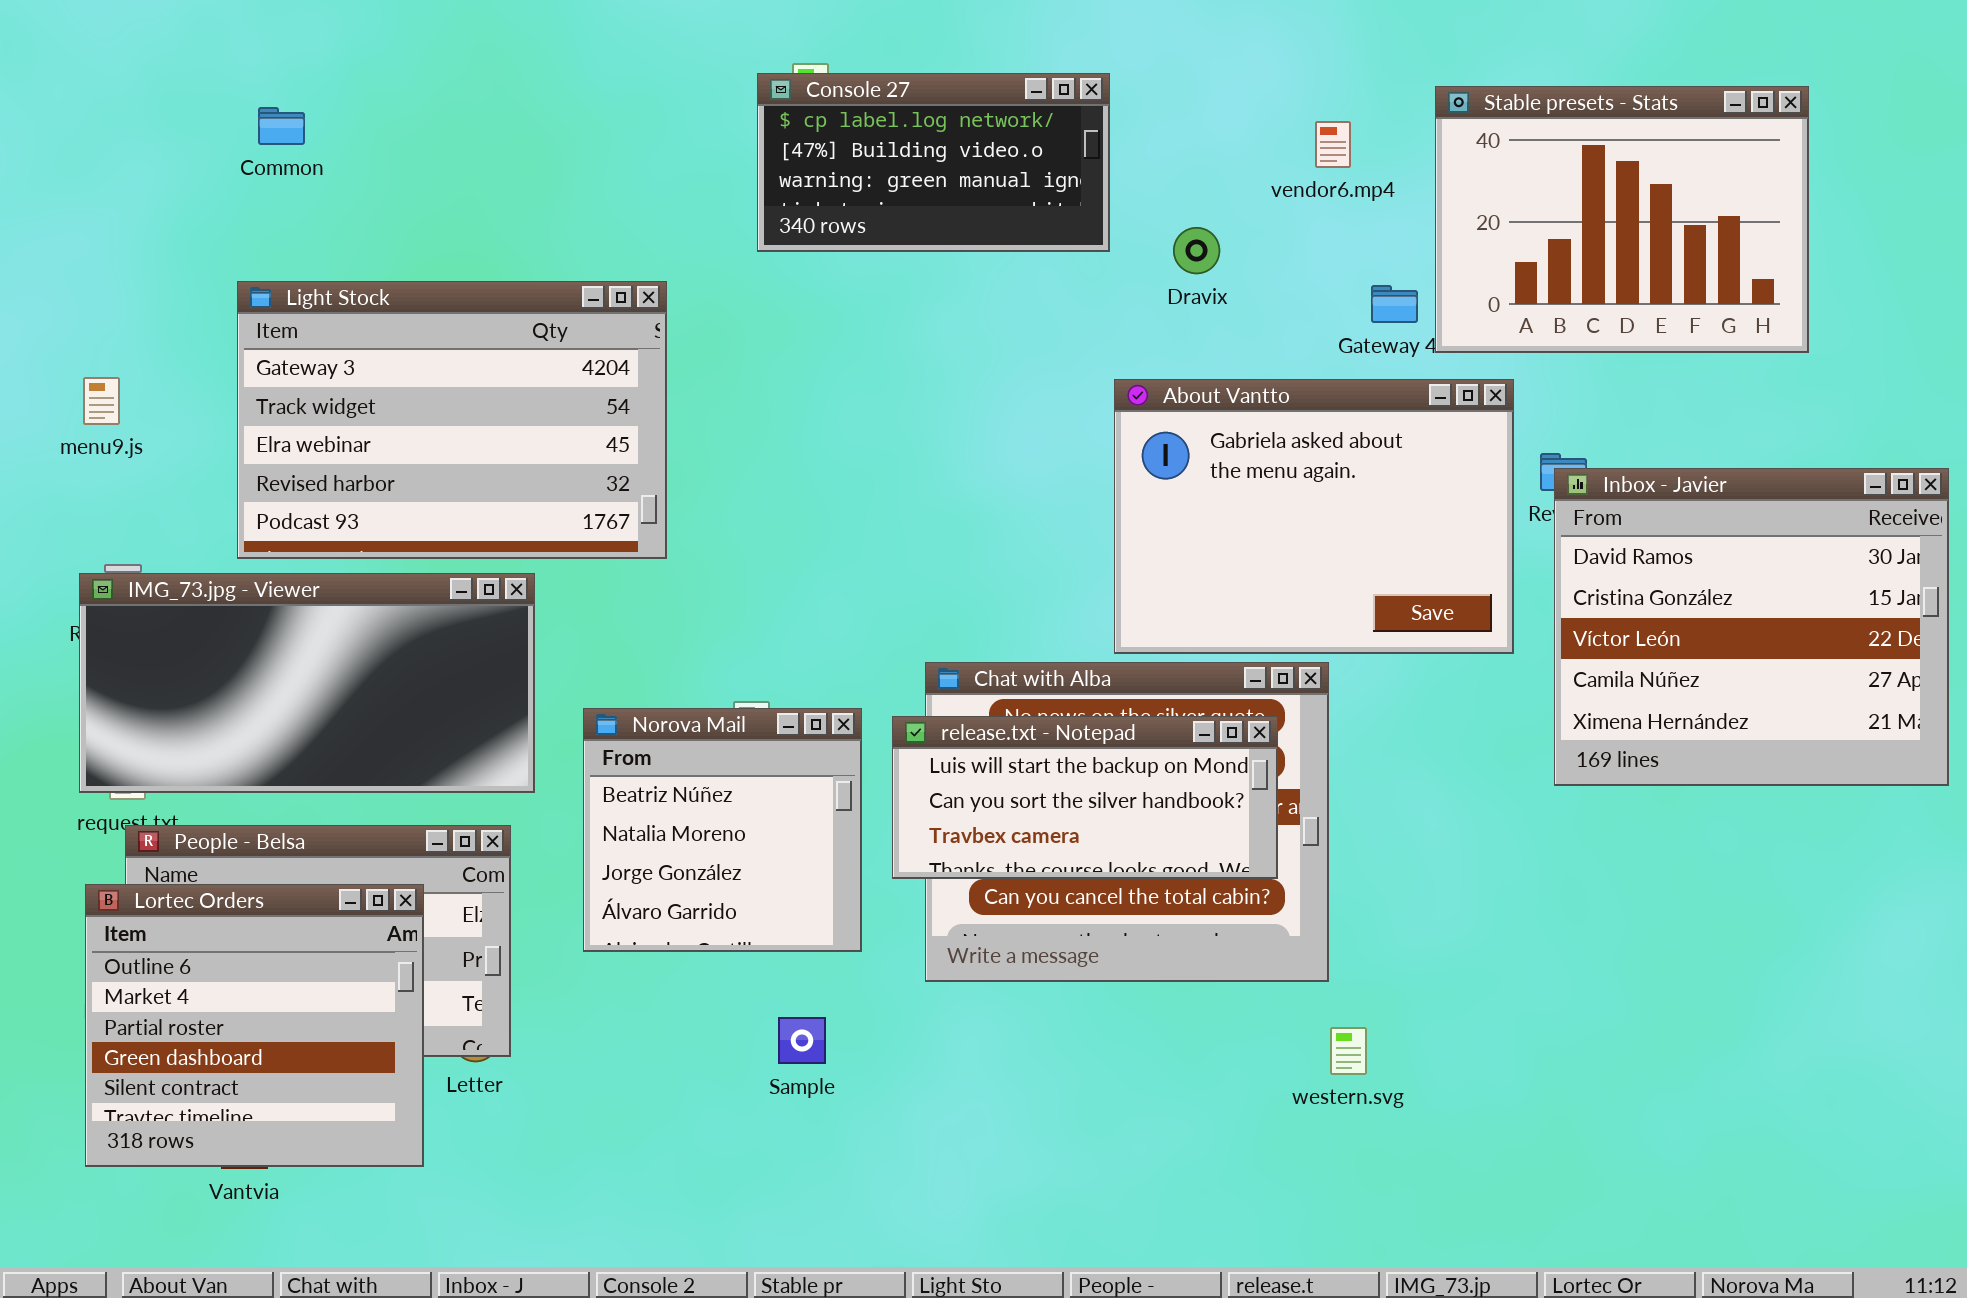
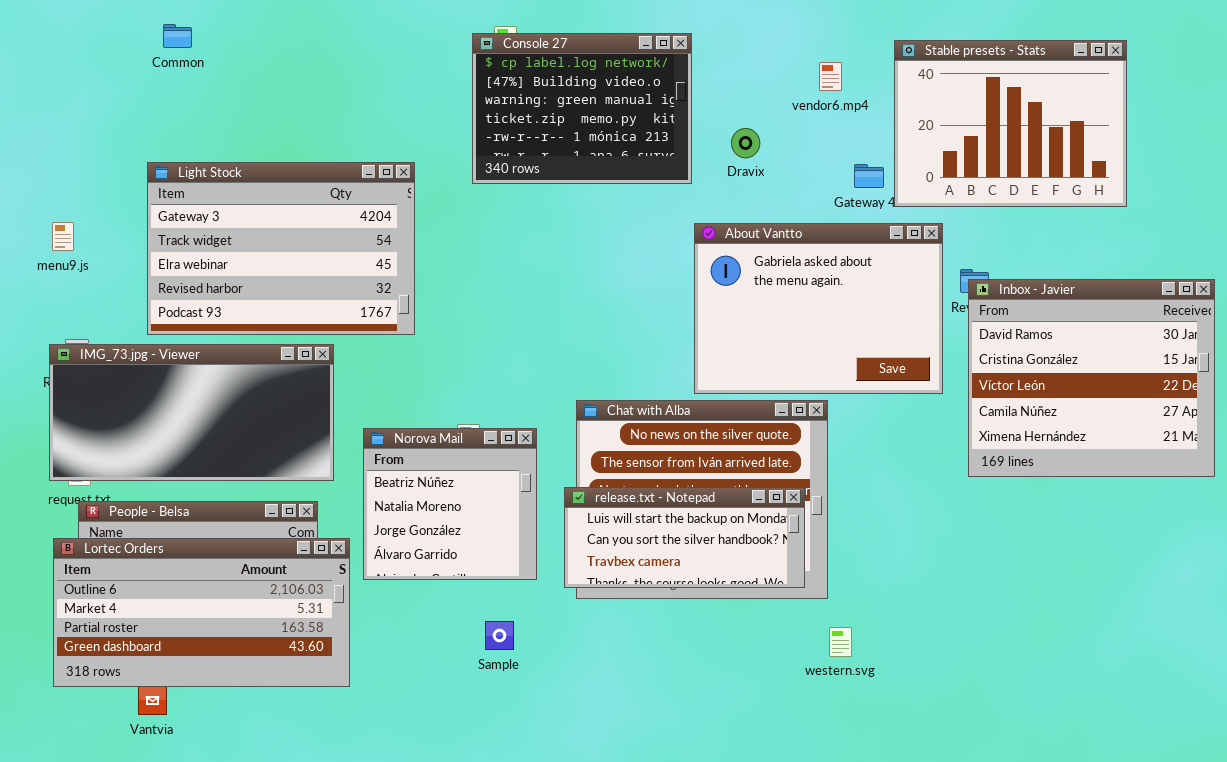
Console 27: [757,73,1110,252] -> [472,33,692,184], resized
Common: [258,107,305,145] -> [163,24,192,48], moved
release.txt - Notepad: [892,716,1278,879] -> [564,487,805,588], moved
Lortec Orders: [85,884,424,1167] -> [53,538,350,687], resized

